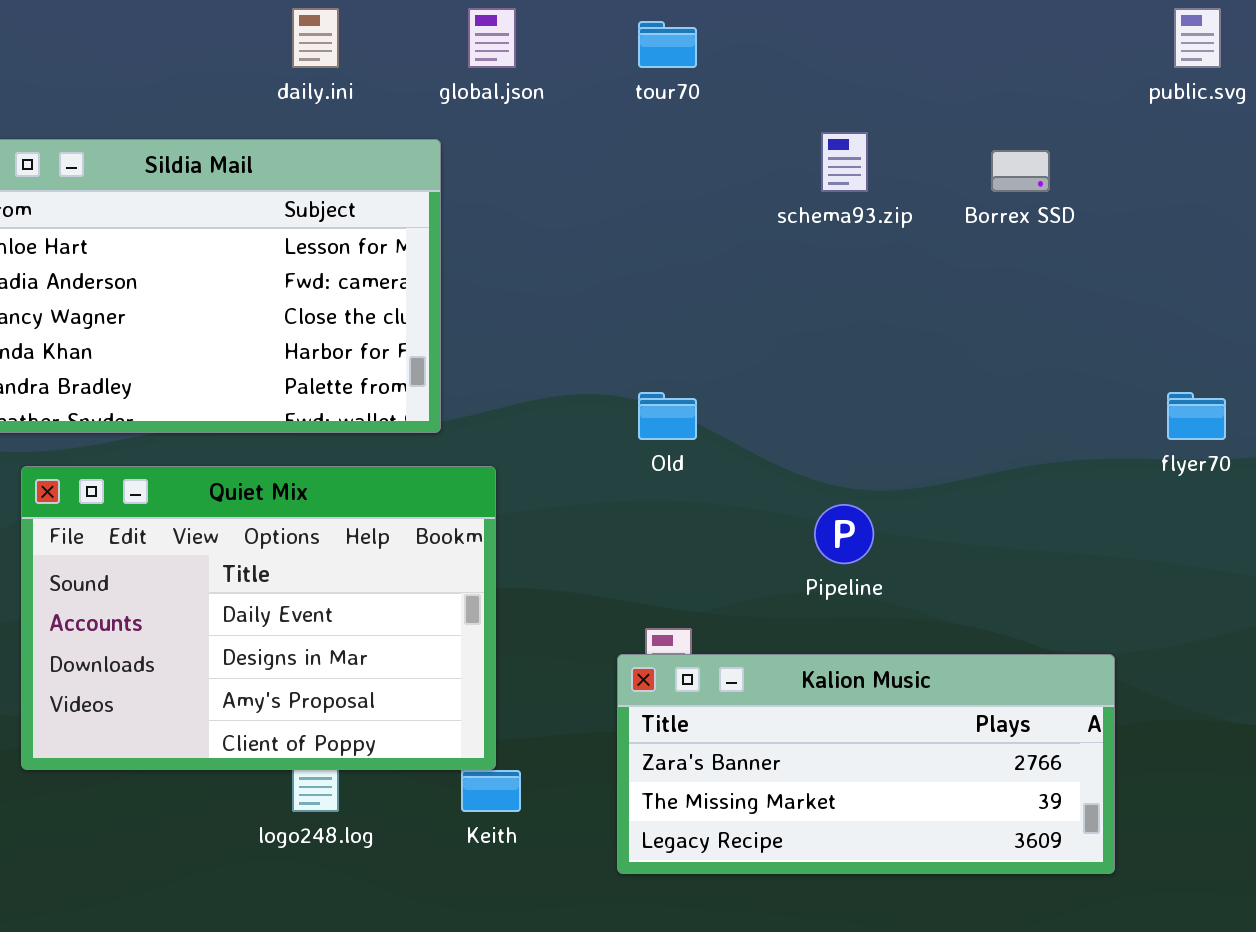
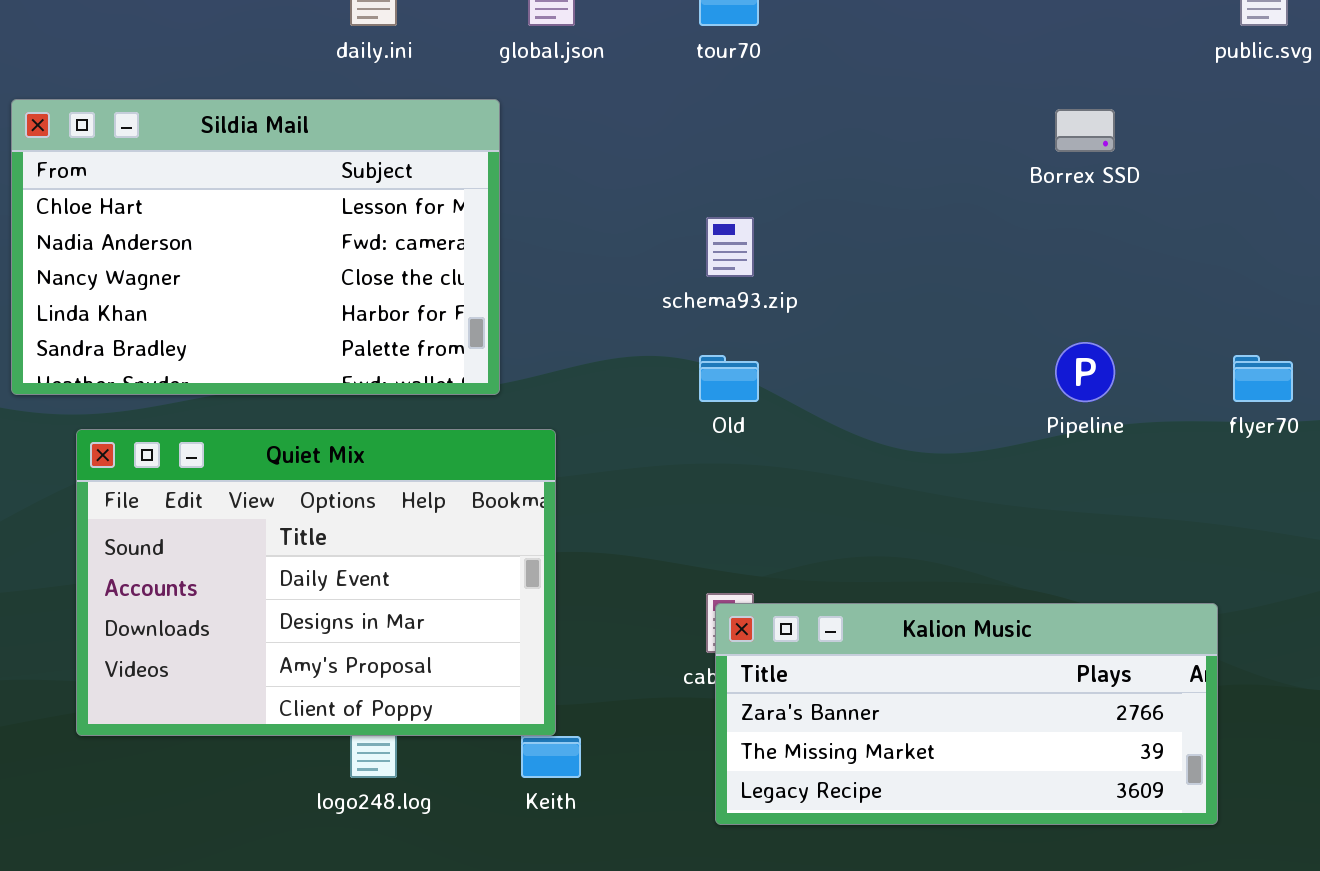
schema93.zip: [821,132,868,192] -> [706,217,754,277], moved
Pipeline: [814,504,874,564] -> [1055,342,1115,402], moved
Kalion Music: [617,654,1115,874] -> [715,603,1218,825], moved

